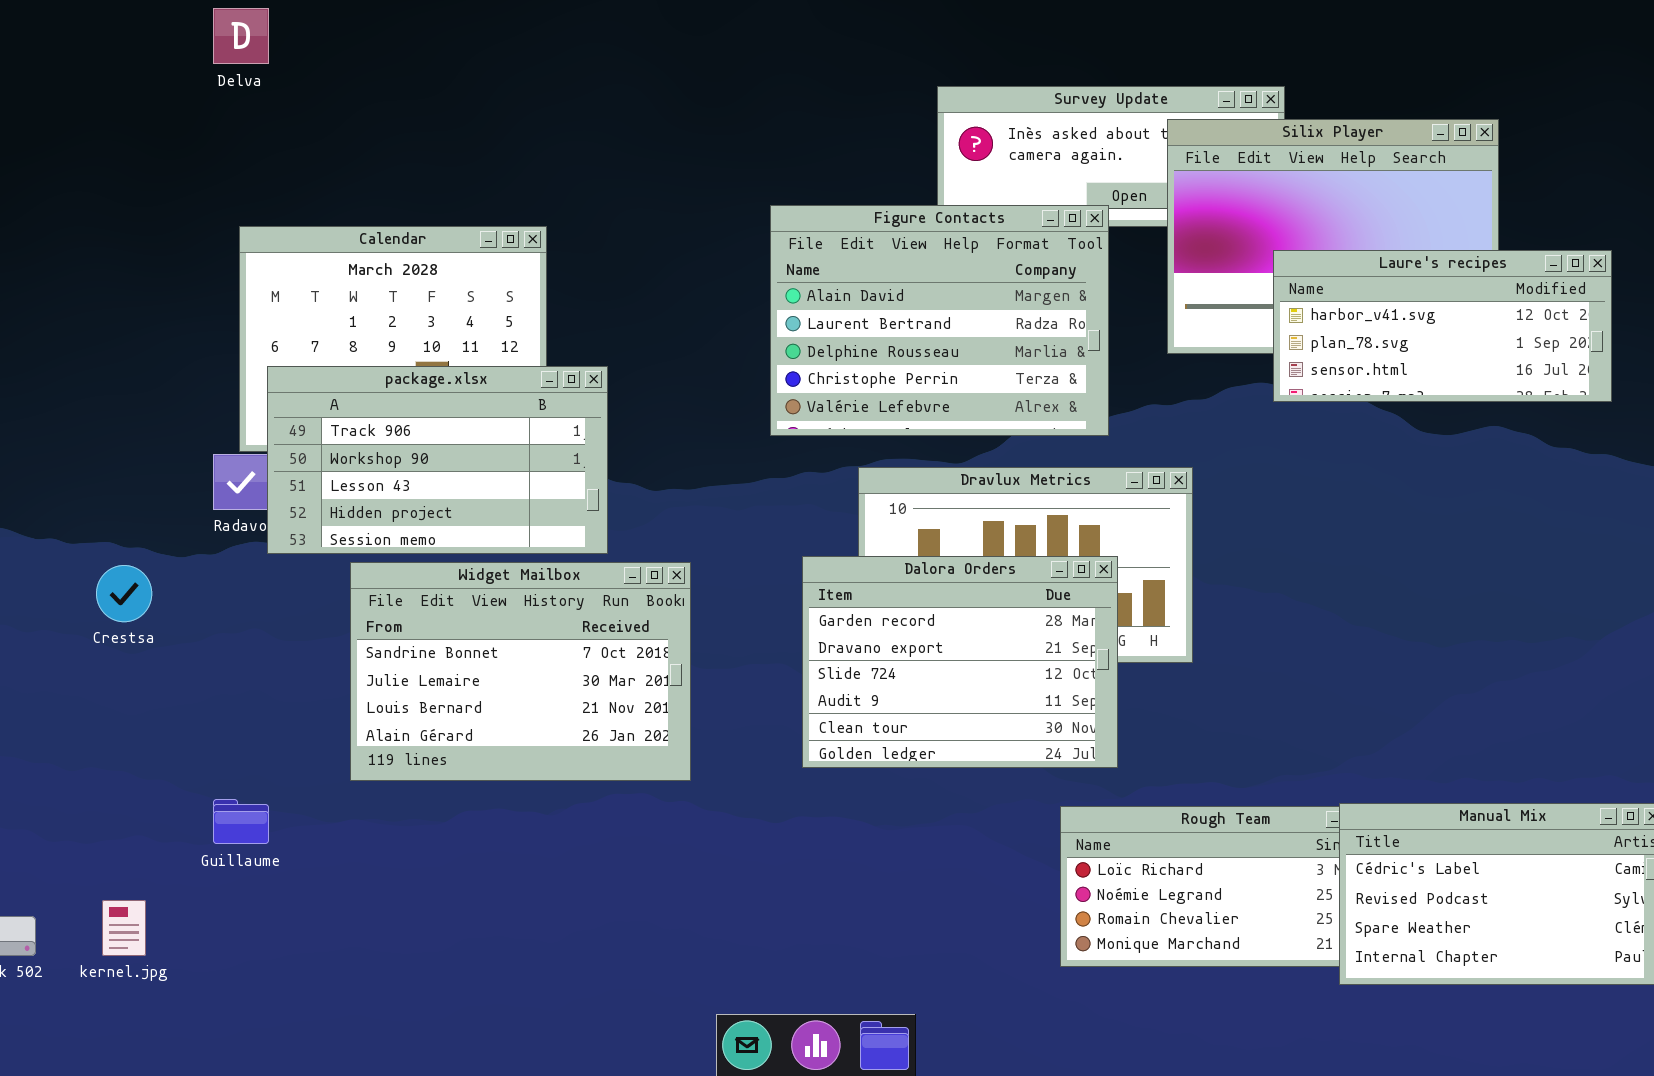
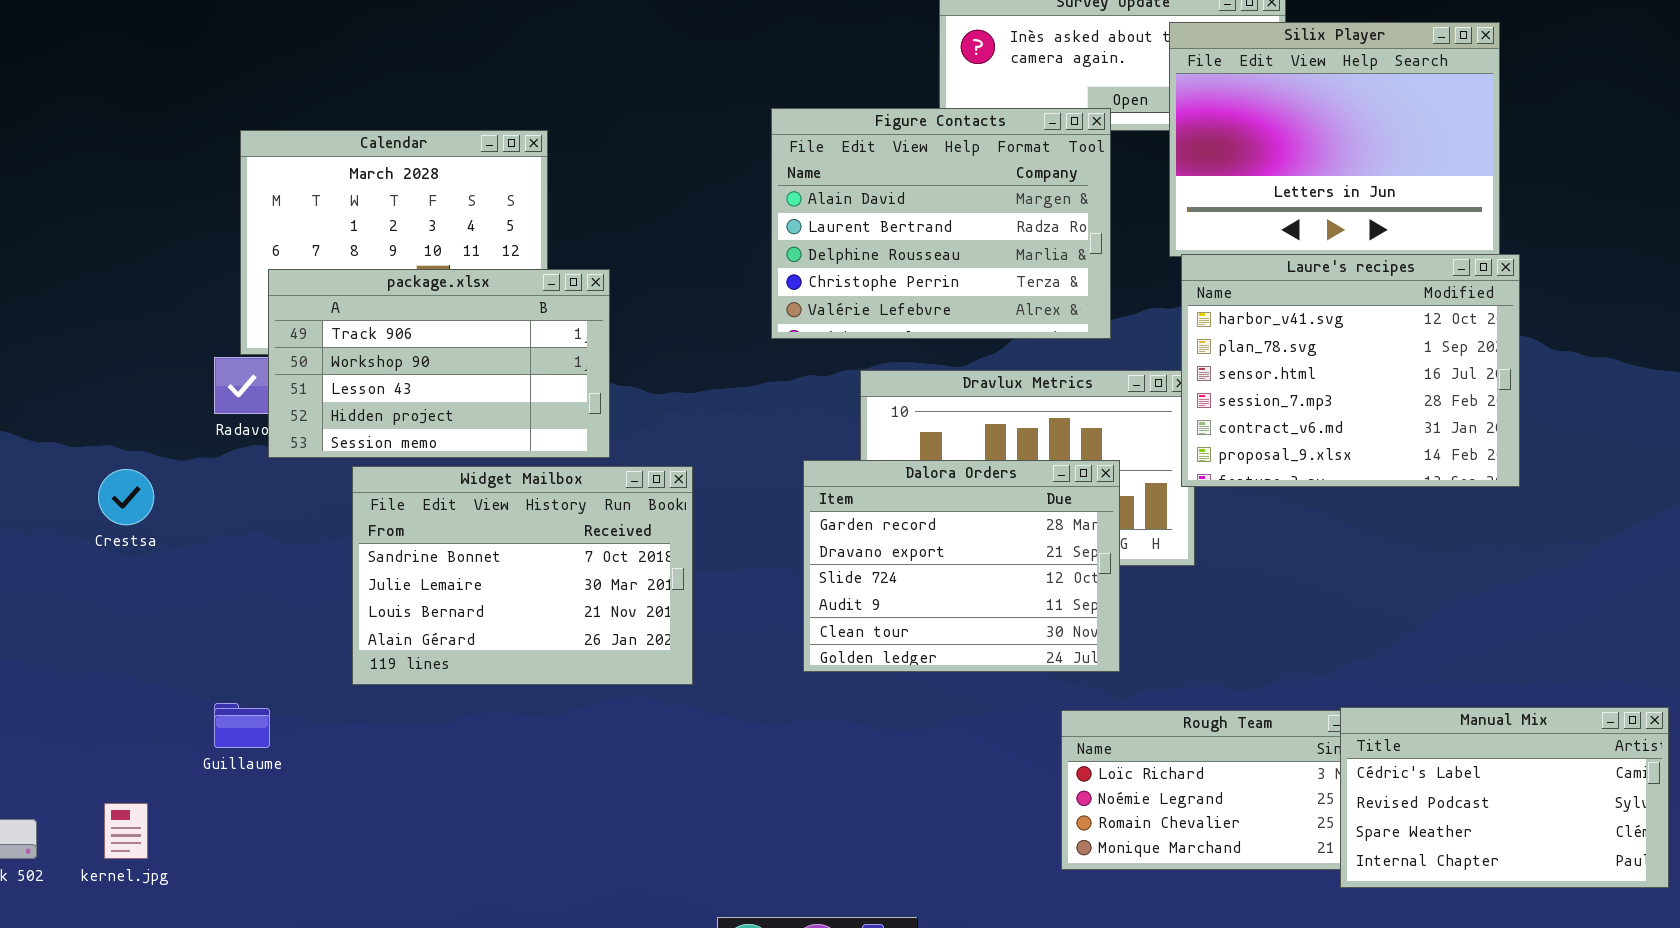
Laure's recipes: [1273,250,1612,402] -> [1181,254,1520,487], moved, resized

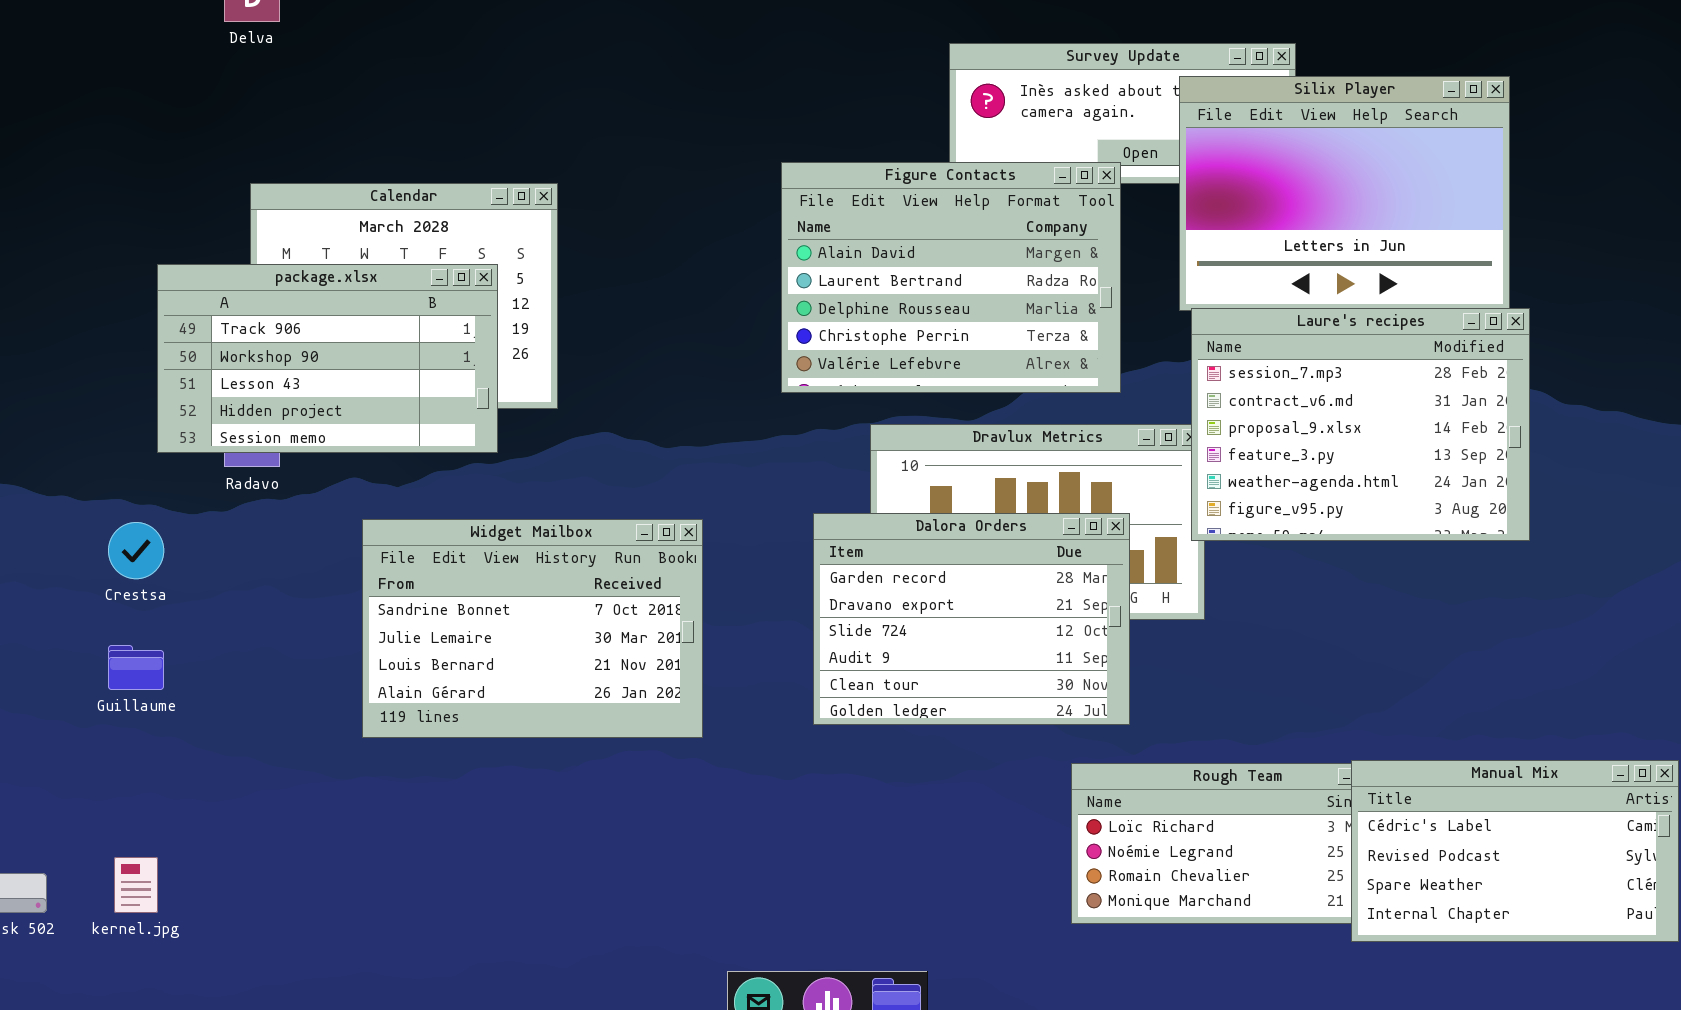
Laure's recipes: [1181,254,1520,487] -> [1191,308,1530,541], scrolled down 3 rows
package.xlsx: [268,269,610,458] -> [157,264,498,453], moved
Guillaume: [214,703,270,748] -> [108,645,164,690], moved

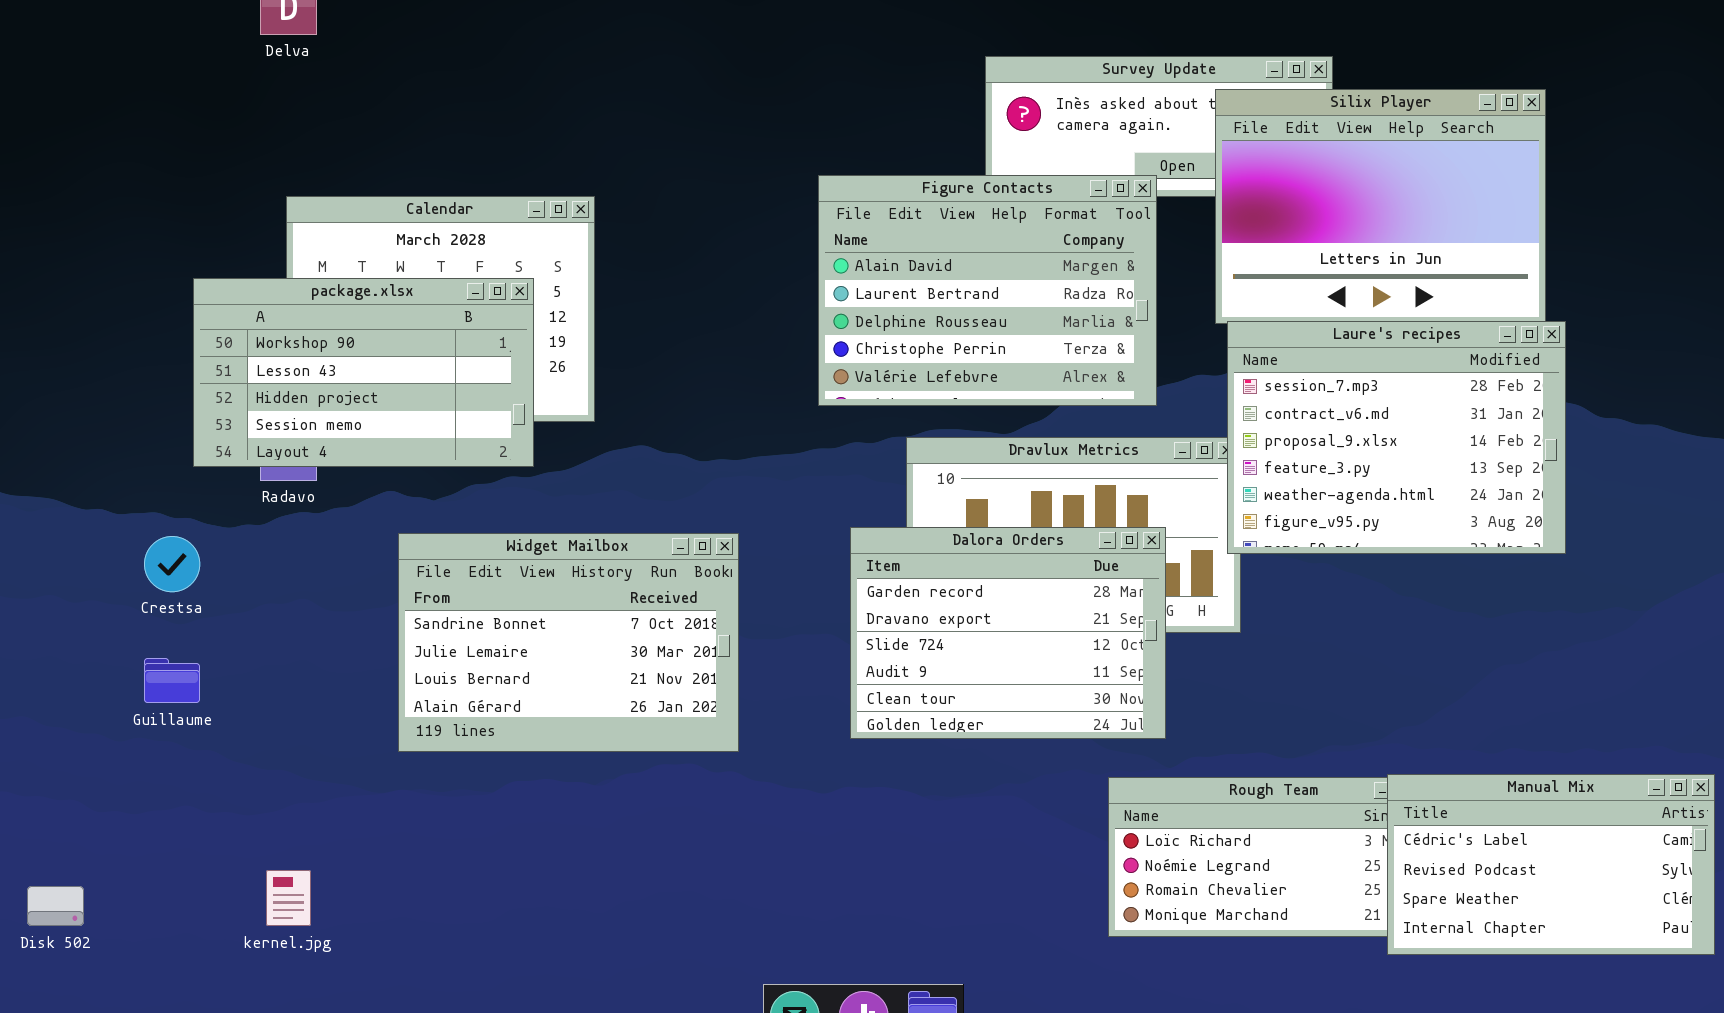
package.xlsx: [157,264,498,453] -> [193,278,534,467], scrolled down 1 row
kernel.jpg: [114,857,158,913] -> [266,870,311,926], moved

